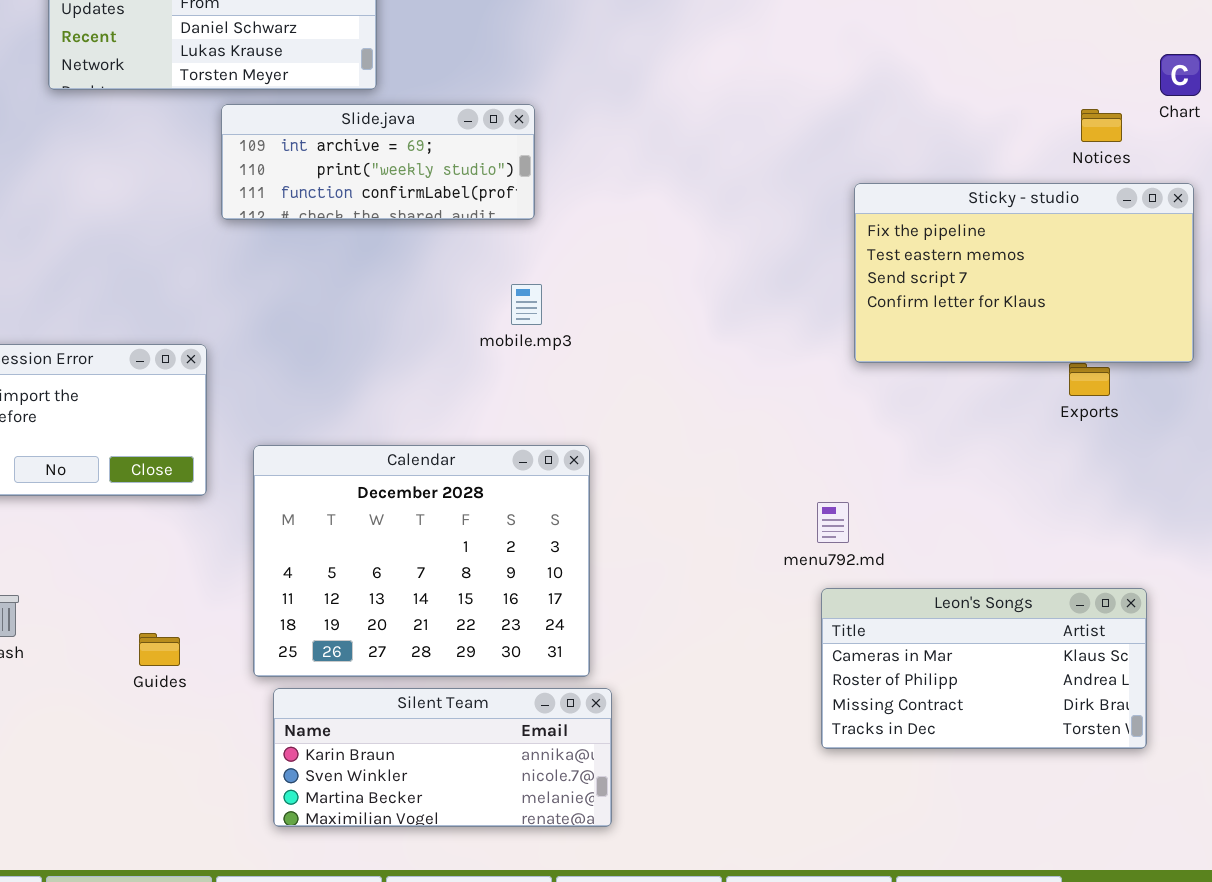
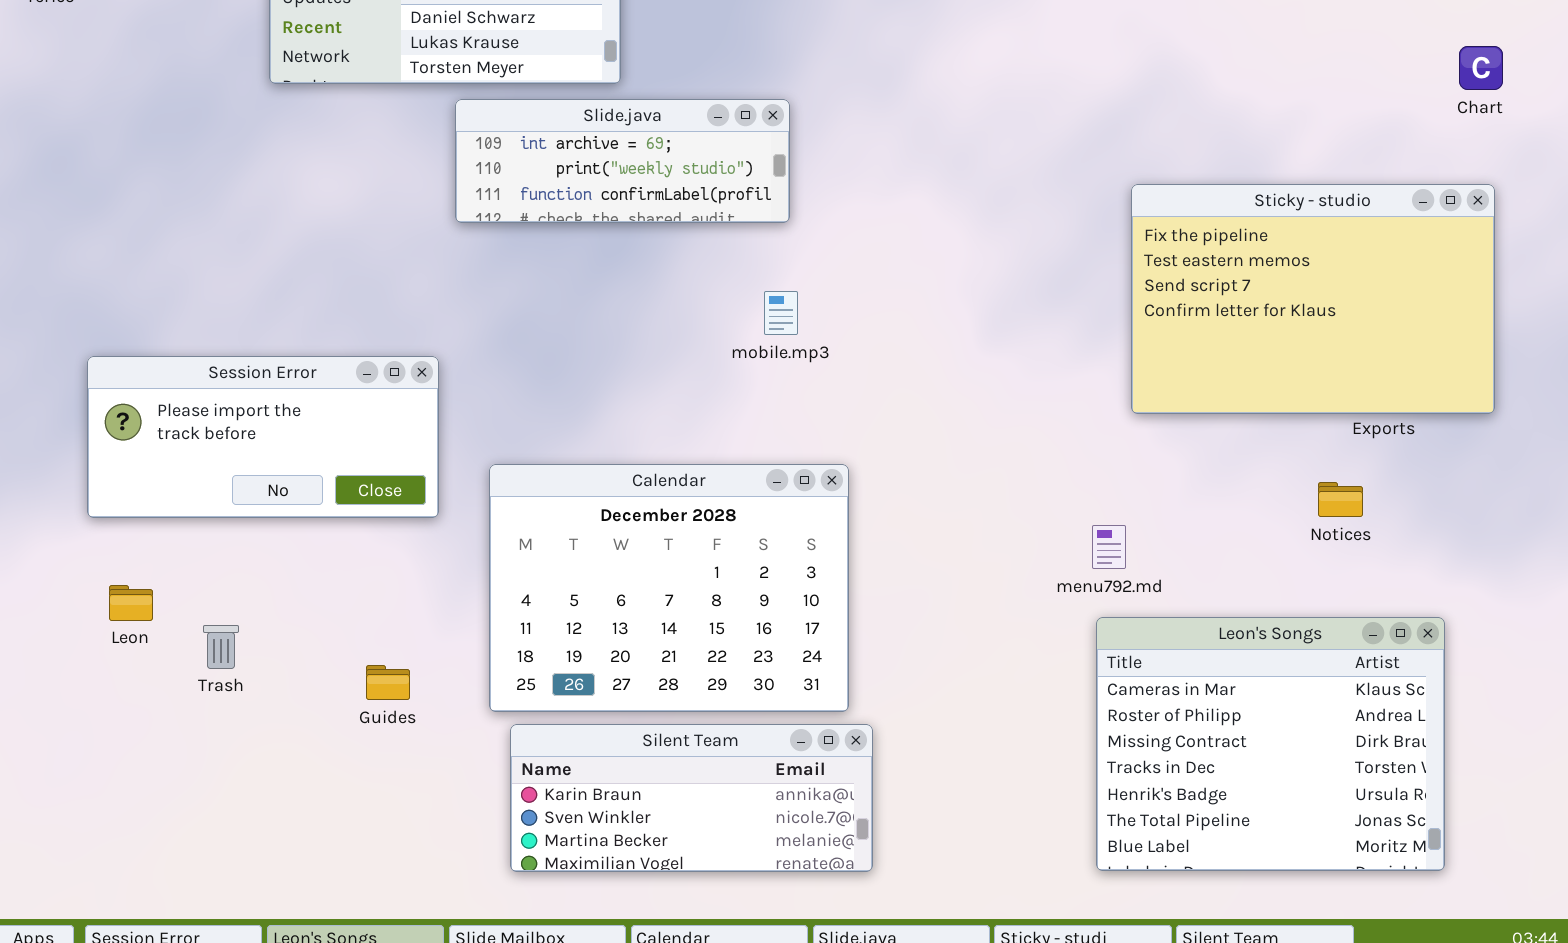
Notices: [1081,109,1122,142] -> [1318,482,1363,517], moved
Sticky - studio: [854,183,1194,363] -> [1131,184,1495,414], resized
Leon's Songs: [821,588,1147,749] -> [1096,617,1445,871], resized

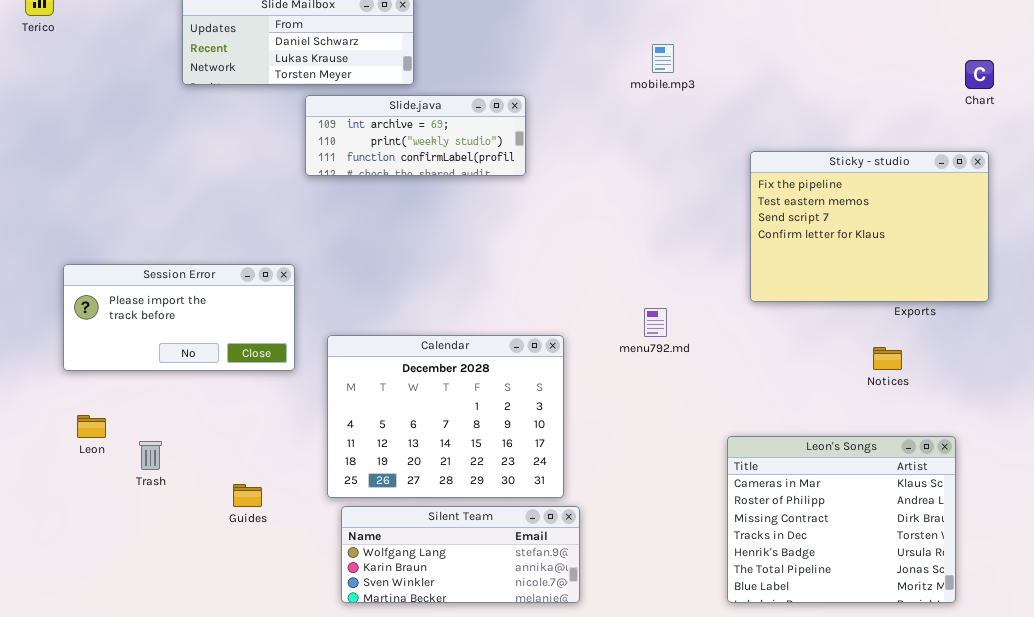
mobile.mp3: [764,291,798,335] -> [652,44,674,73], moved
menu792.md: [1092,525,1126,569] -> [644,308,667,337], moved
Guides: [366,665,410,700] -> [233,484,262,507], moved
Silent Team: [510,724,873,872] -> [341,506,580,603], scrolled up 1 row

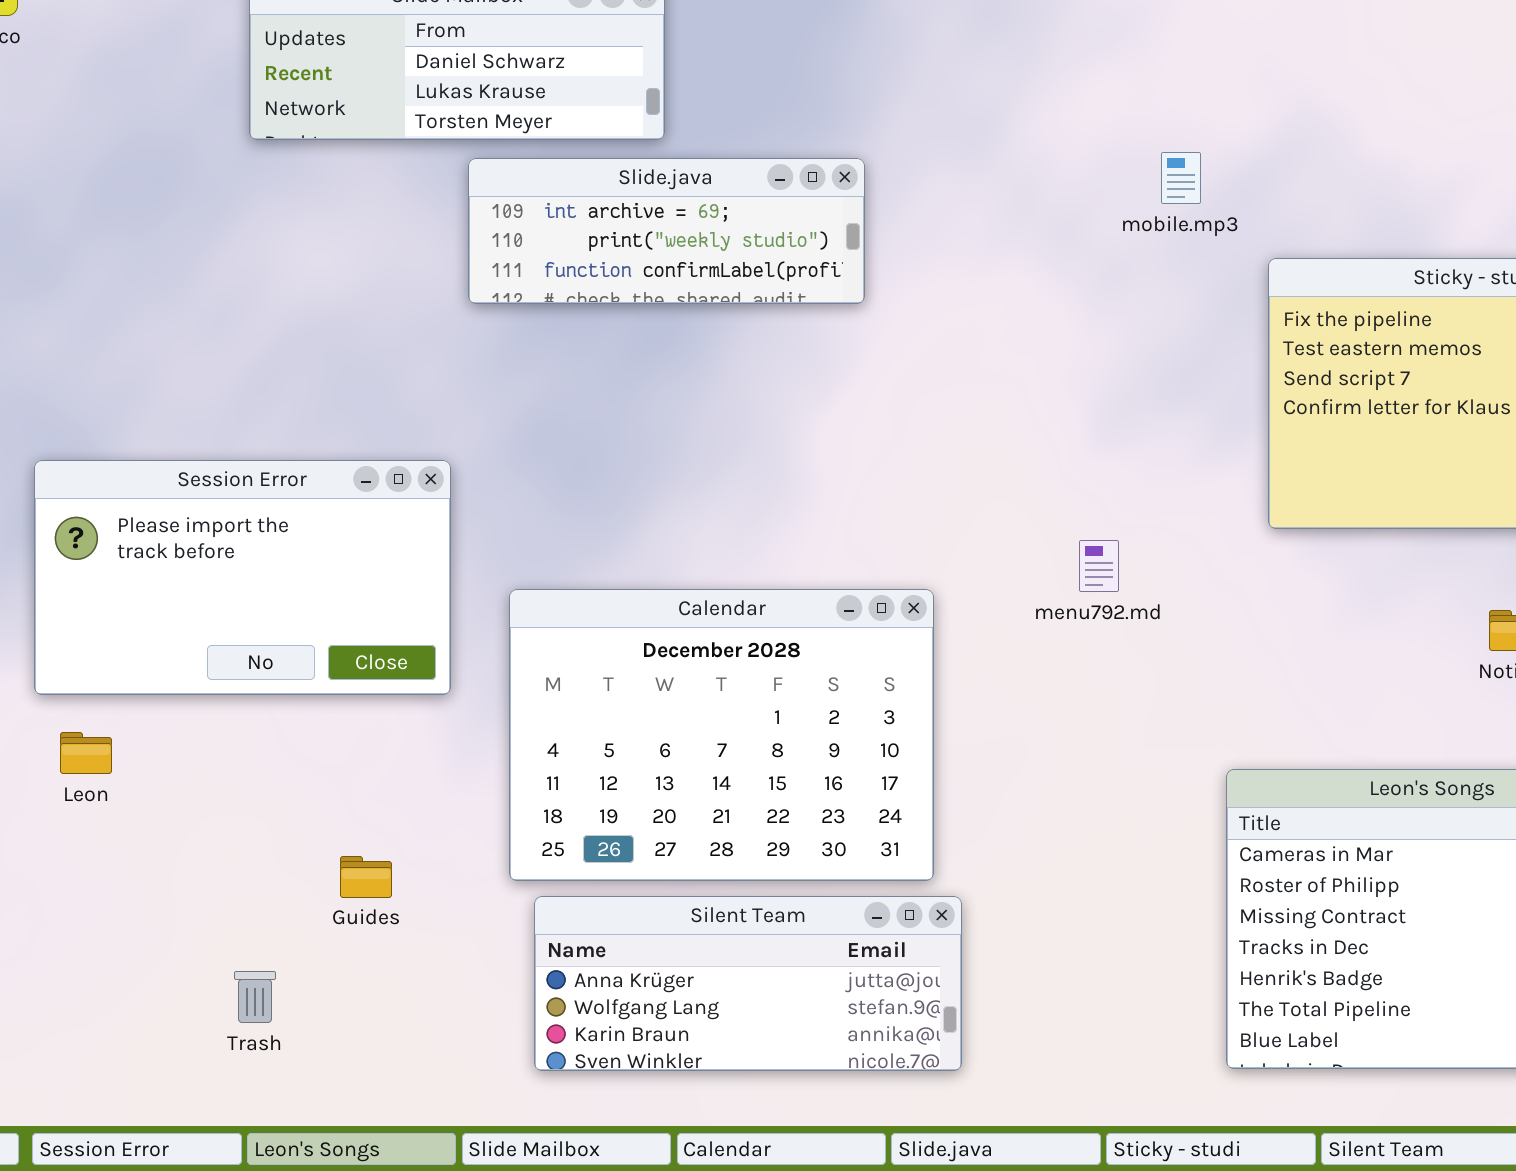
mobile.mp3: [652,44,674,73] -> [1161,152,1201,204], moved
Session Error: [63,264,295,371] -> [34,460,451,695], resized
Trash: [139,441,162,470] -> [234,971,276,1023], moved
Silent Team: [341,506,580,603] -> [534,896,962,1071], scrolled up 1 row

